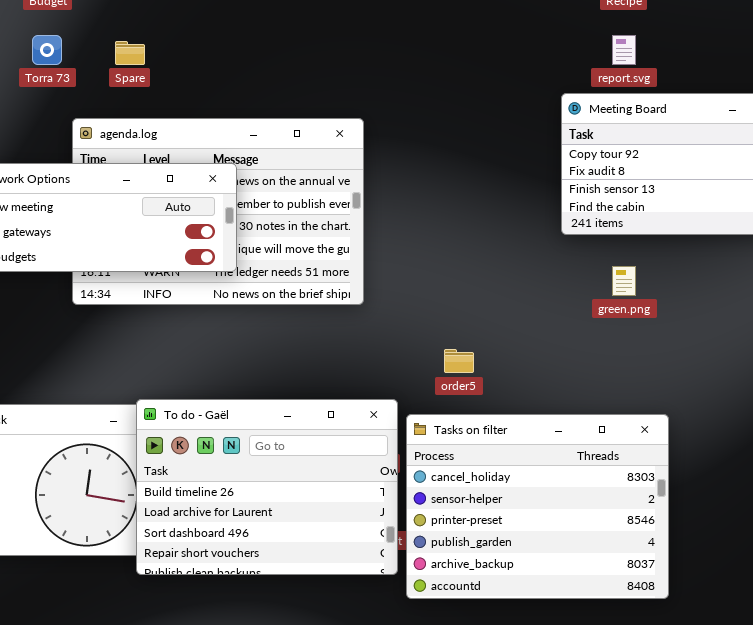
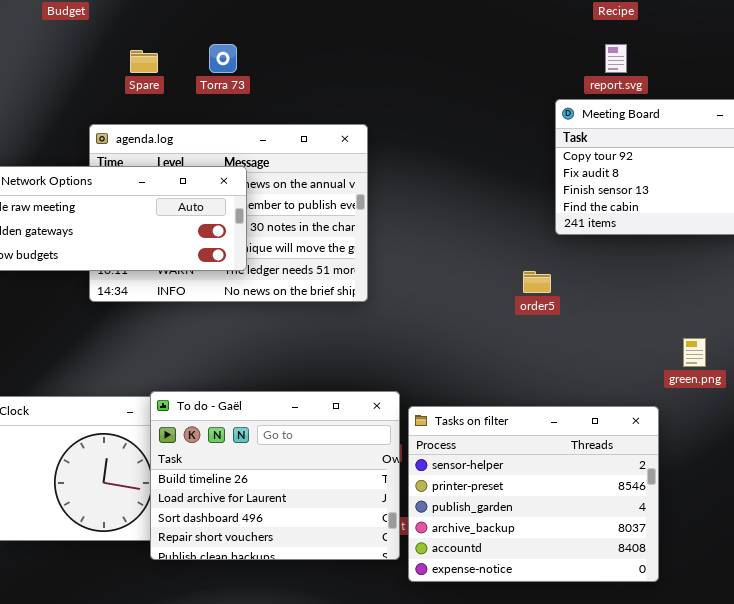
Torra 73: [32,35,62,65] -> [209,44,237,73], moved
green.png: [612,266,636,296] -> [683,338,706,367], moved
order5: [444,349,474,373] -> [523,271,551,293], moved
Tasks on filter: [406,414,669,599] -> [408,406,659,582], scrolled down 1 row

